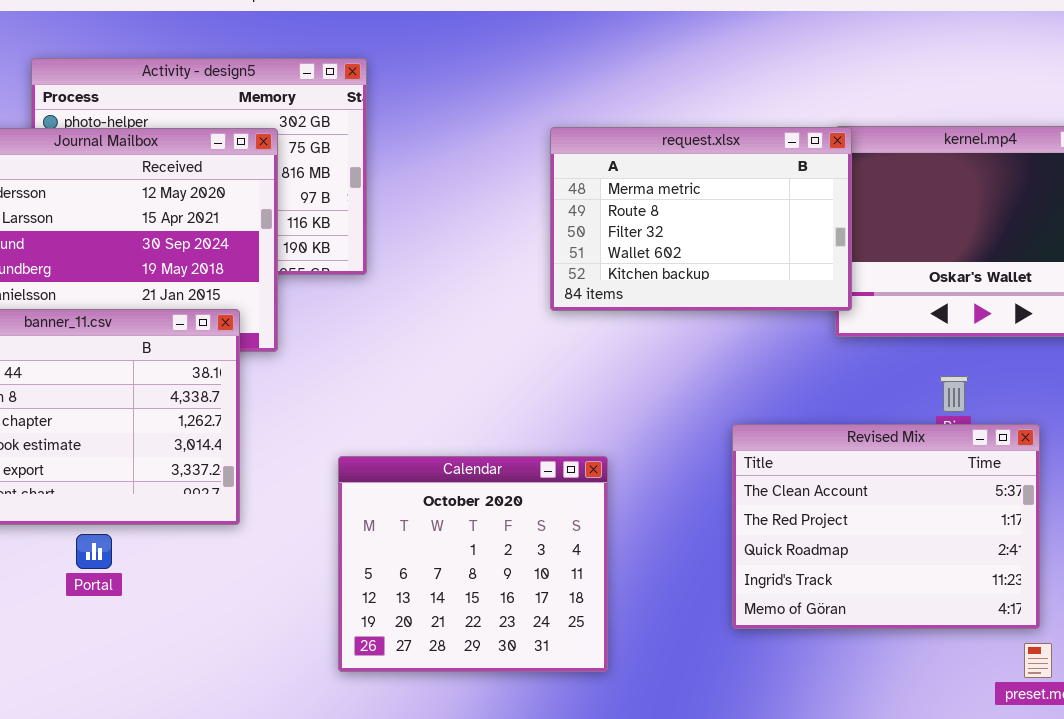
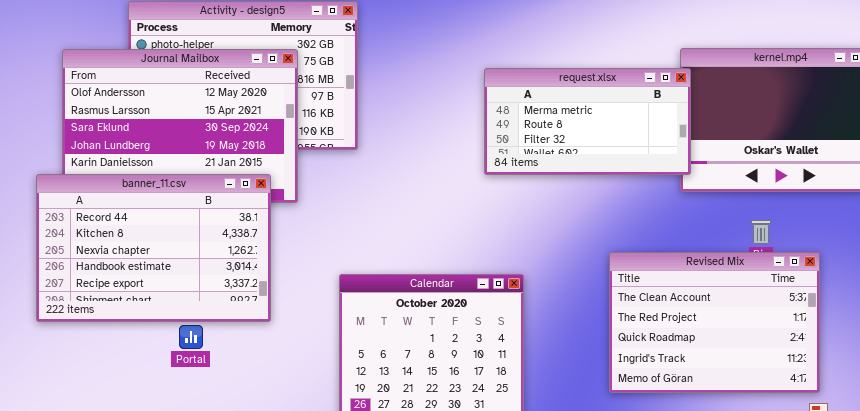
request.xlsx: [550,127,852,311] -> [484,68,691,175], resized
Portal: [76,534,112,569] -> [179,325,203,349], moved

